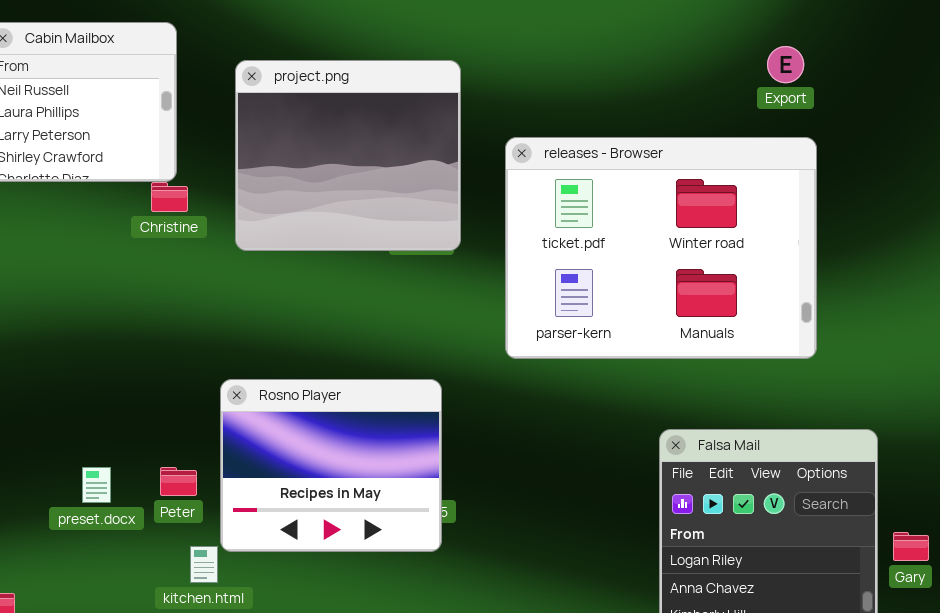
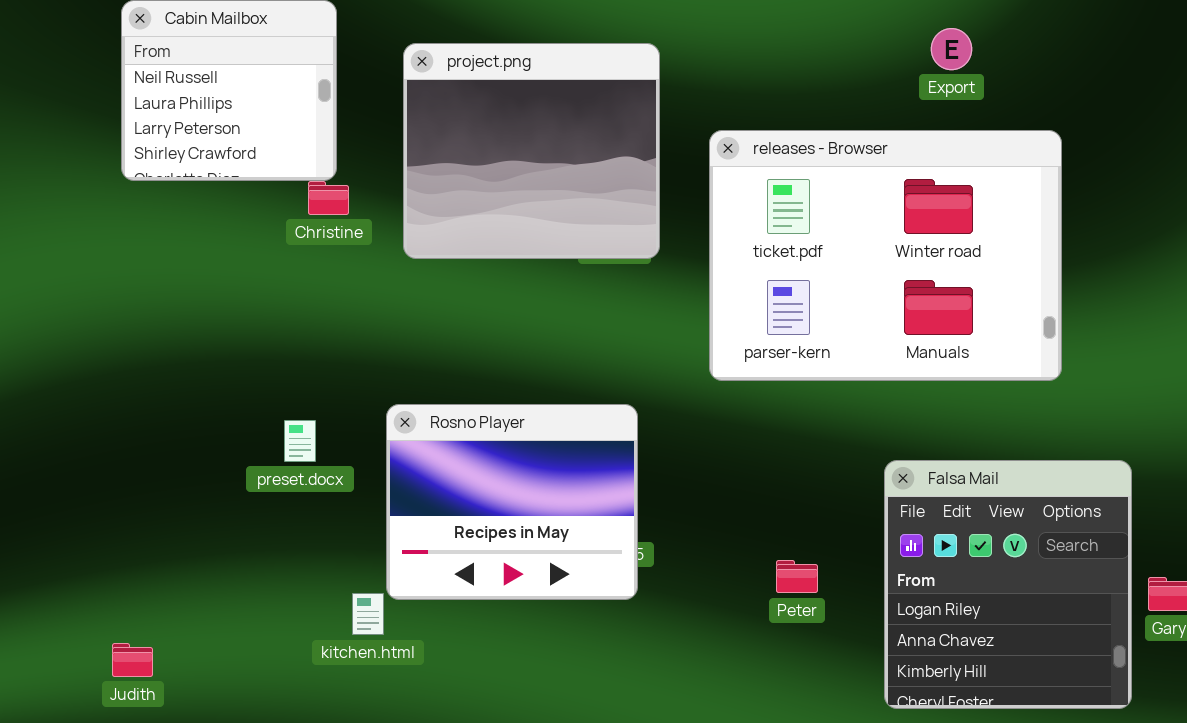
Export: [767,46,804,83] -> [931,28,972,70], moved
preset.docx: [82,467,111,503] -> [284,420,316,462], moved
Peter: [160,467,197,496] -> [776,560,818,593], moved

